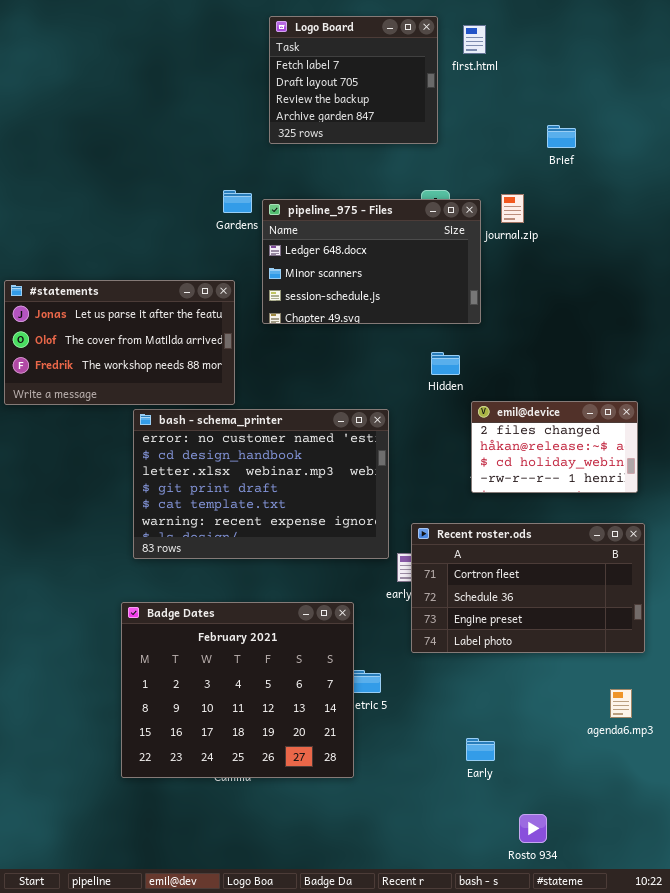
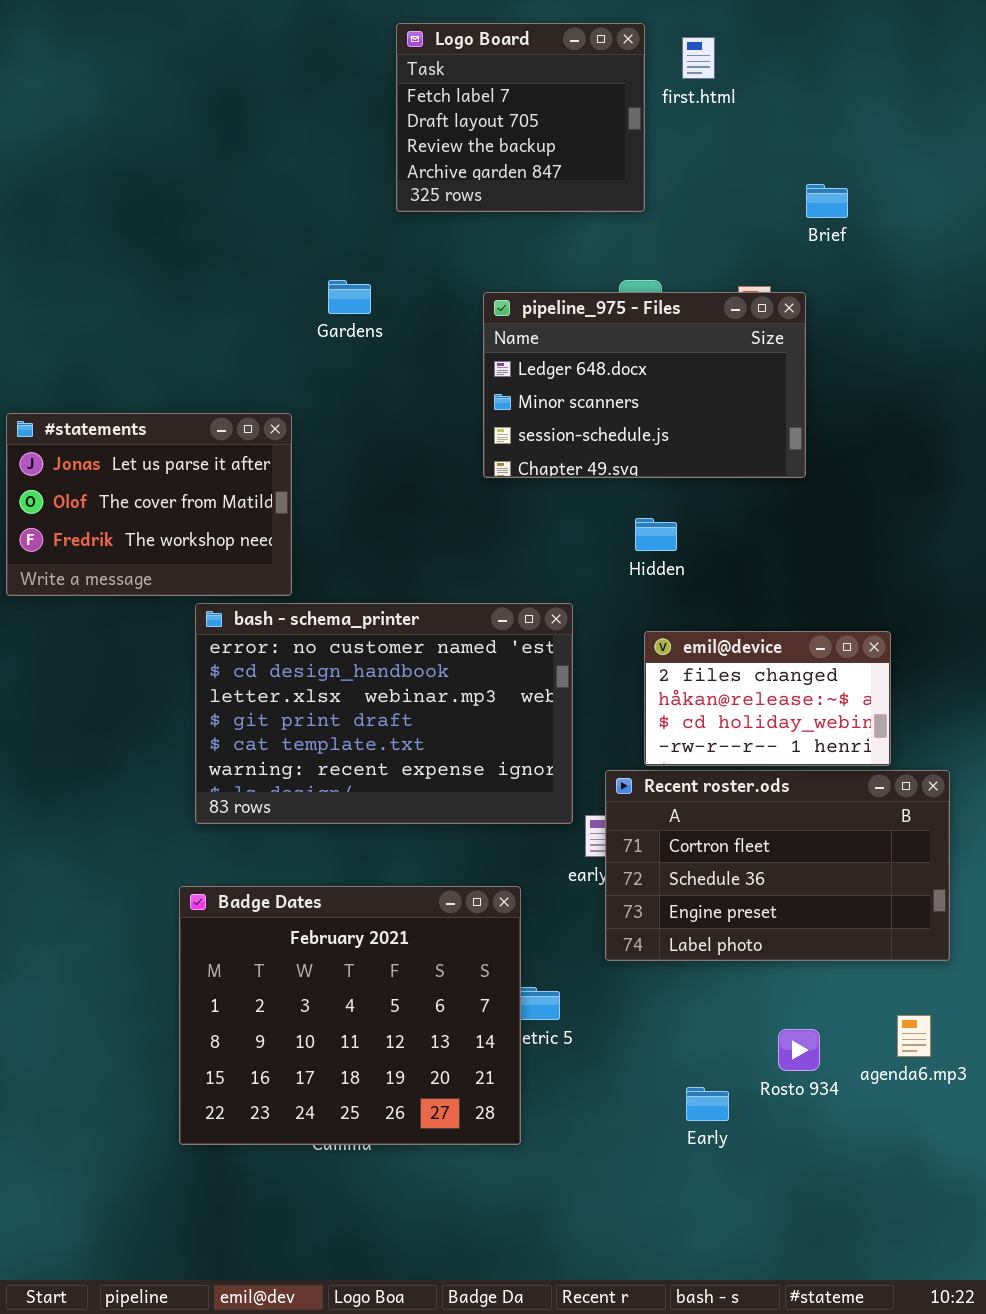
pipeline_975 - Files: [262,199,481,324] -> [483,292,806,478], moved
#statements: [4,280,235,405] -> [6,413,292,596], resized
emil@device: [471,401,638,493] -> [644,631,891,766], moved
Rosto 934: [519,814,547,843] -> [778,1029,820,1071], moved

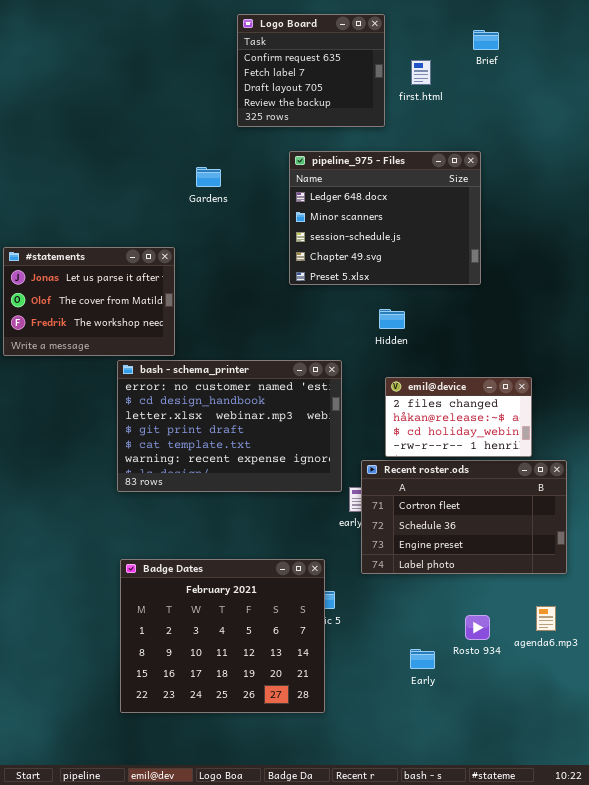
Logo Board: [396,23,645,212] -> [237,14,385,127], scrolled up 1 row
first.html: [682,37,715,79] -> [411,60,431,85], moved
Brief: [806,184,848,218] -> [473,30,499,50], moved
pipeline_975 - Files: [483,292,806,478] -> [289,151,481,285], resized
Badge Dates: [179,886,521,1145] -> [120,559,325,713], moved

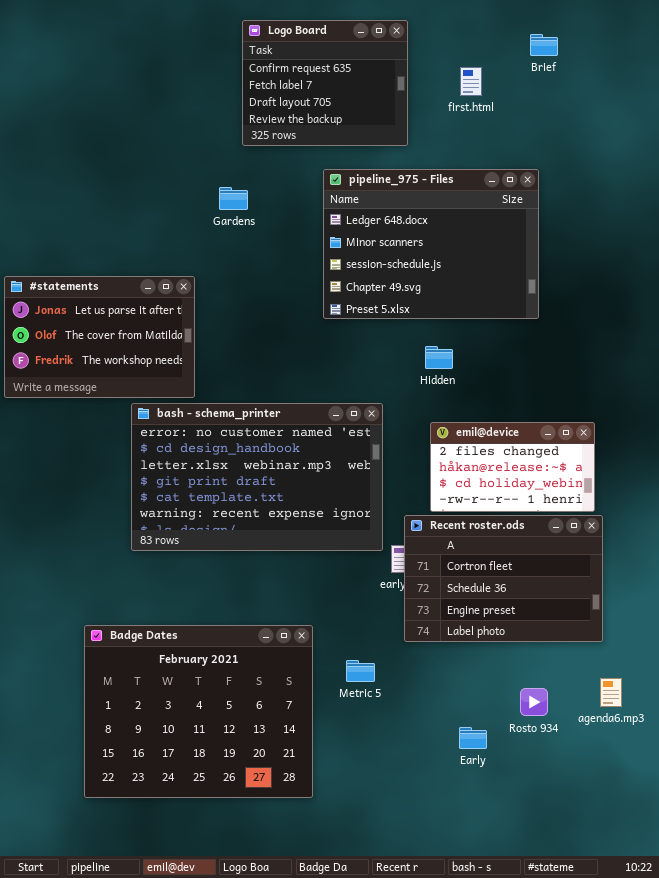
Logo Board: [237,14,385,127] -> [242,20,408,146], moved
Recent roster.ods: [361,460,567,574] -> [404,515,603,642], resized
Badge Dates: [120,559,325,713] -> [84,625,313,798], moved

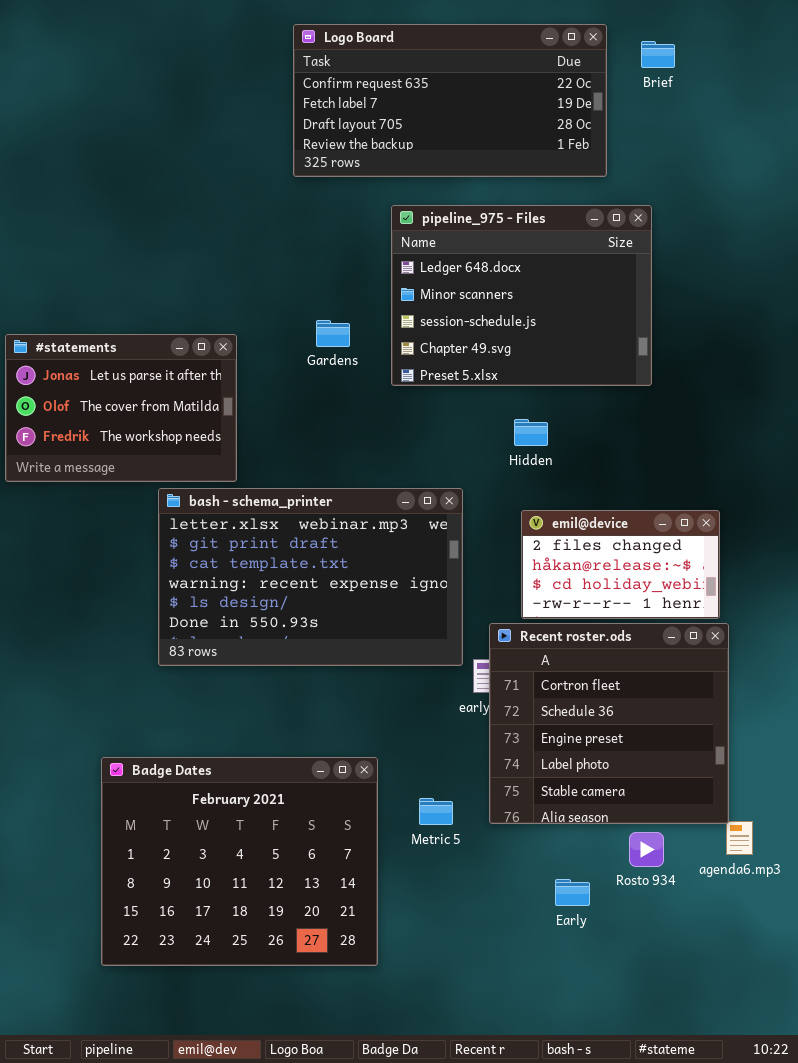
Logo Board: [242,20,408,146] -> [293,24,607,177], resized
Gardens: [219,187,248,210] -> [316,320,350,347], moved
bash - schema_printer: [131,403,383,551] -> [158,488,463,666], scrolled down 2 rows
Recent roster.ods: [404,515,603,642] -> [489,623,729,824], resized

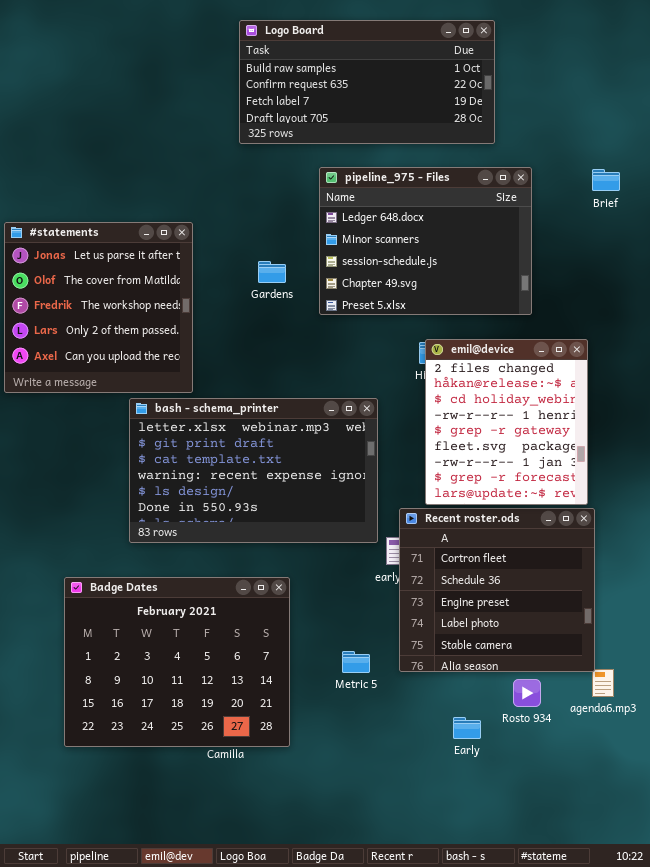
Logo Board: [293,24,607,177] -> [239,20,495,144], scrolled up 1 row
Brief: [641,41,675,68] -> [592,169,620,191], moved
#statements: [5,334,237,482] -> [4,222,193,393], resized
emil@device: [521,510,720,619] -> [425,339,588,505], resized
Badge Dates: [101,757,378,966] -> [64,577,290,747], moved

